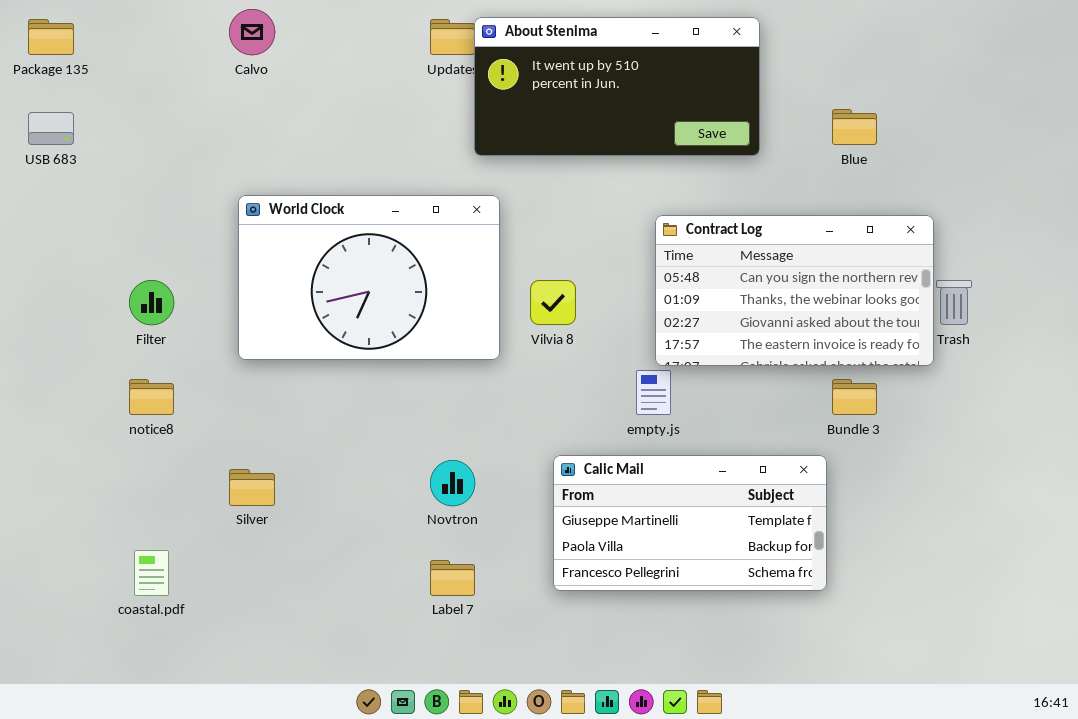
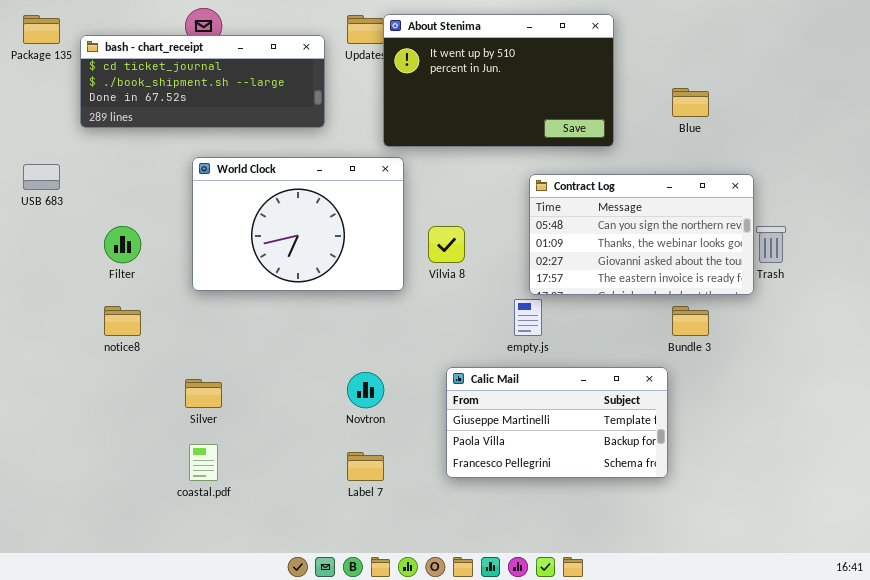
About Stenima: [474,17,760,156] -> [383,14,614,147], resized
bash - chart_receipt: none -> [80,35,325,128], opened
USB 683: [28,112,74,145] -> [23,164,60,190], moved
coastal.pdf: [134,550,169,596] -> [189,444,218,481], moved

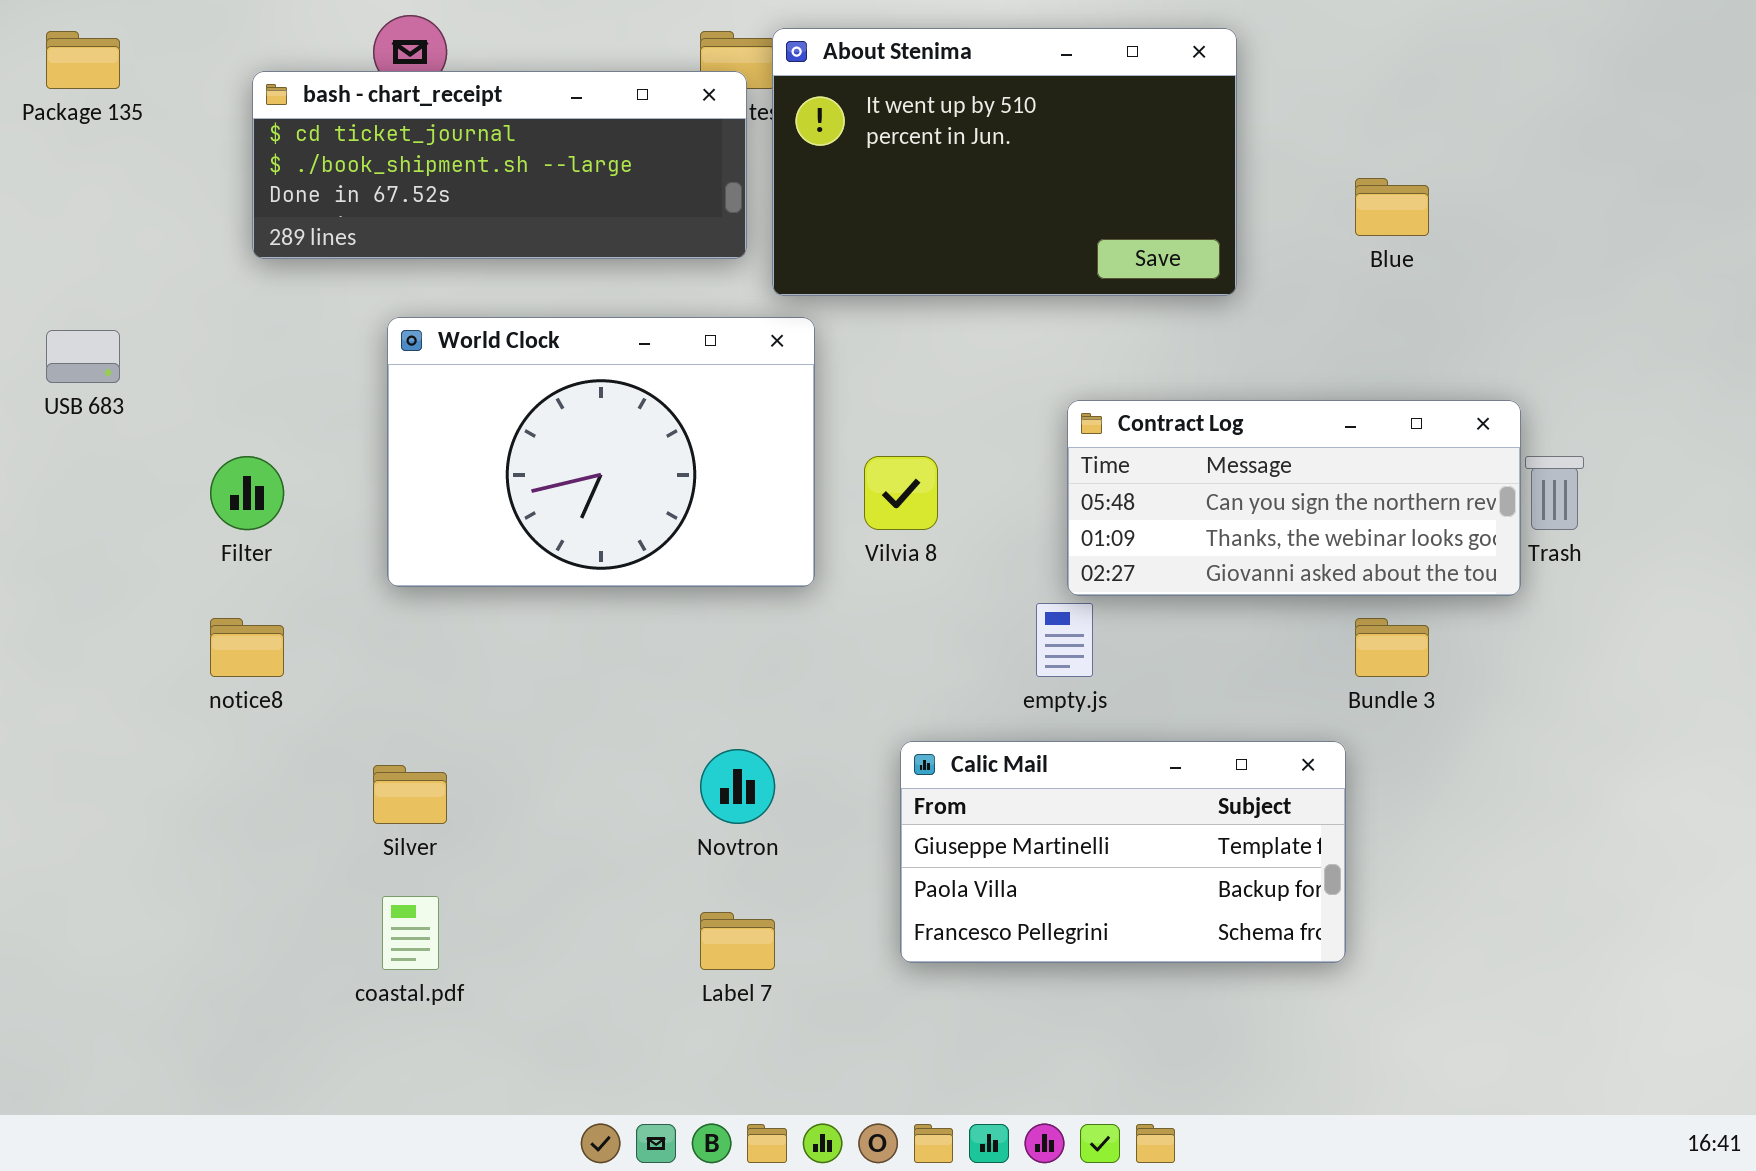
bash - chart_receipt: [80,35,325,128] -> [252,71,747,259], moved
Contract Log: [529,174,754,295] -> [1067,400,1521,596], resized

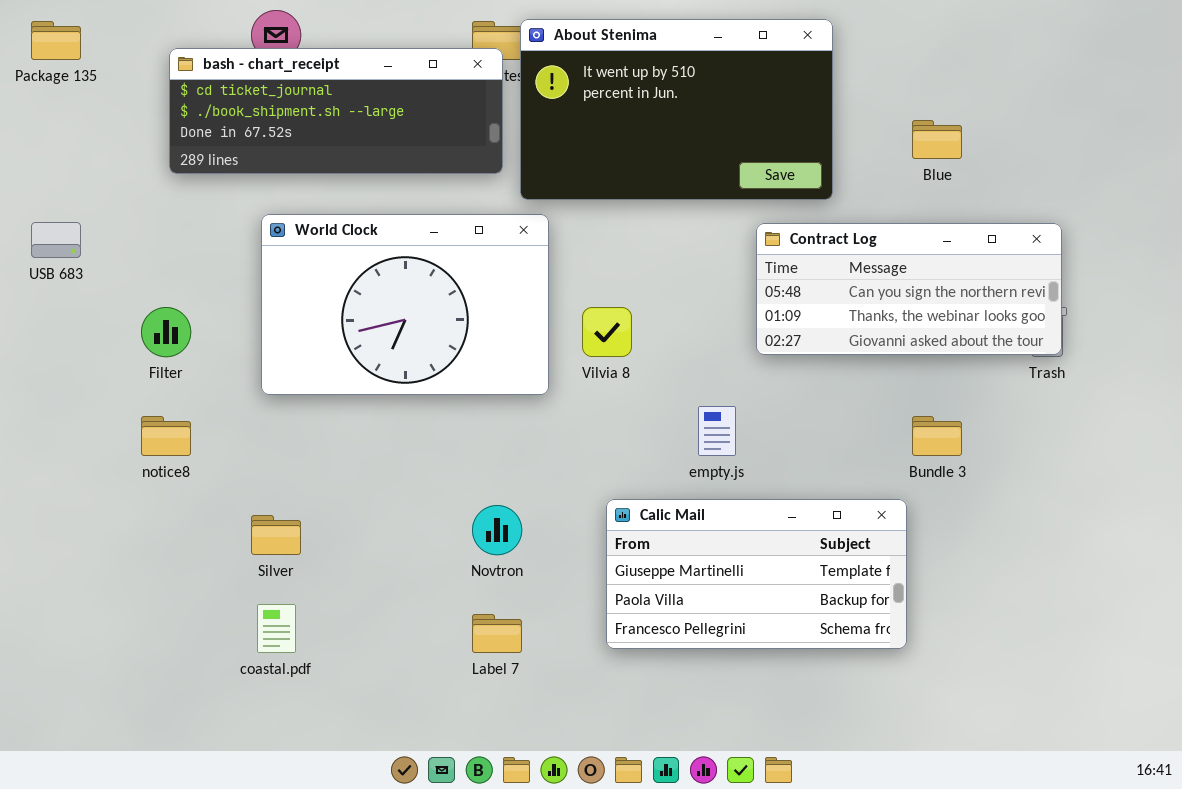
Contract Log: [1067,400,1521,596] -> [756,223,1062,355], moved

